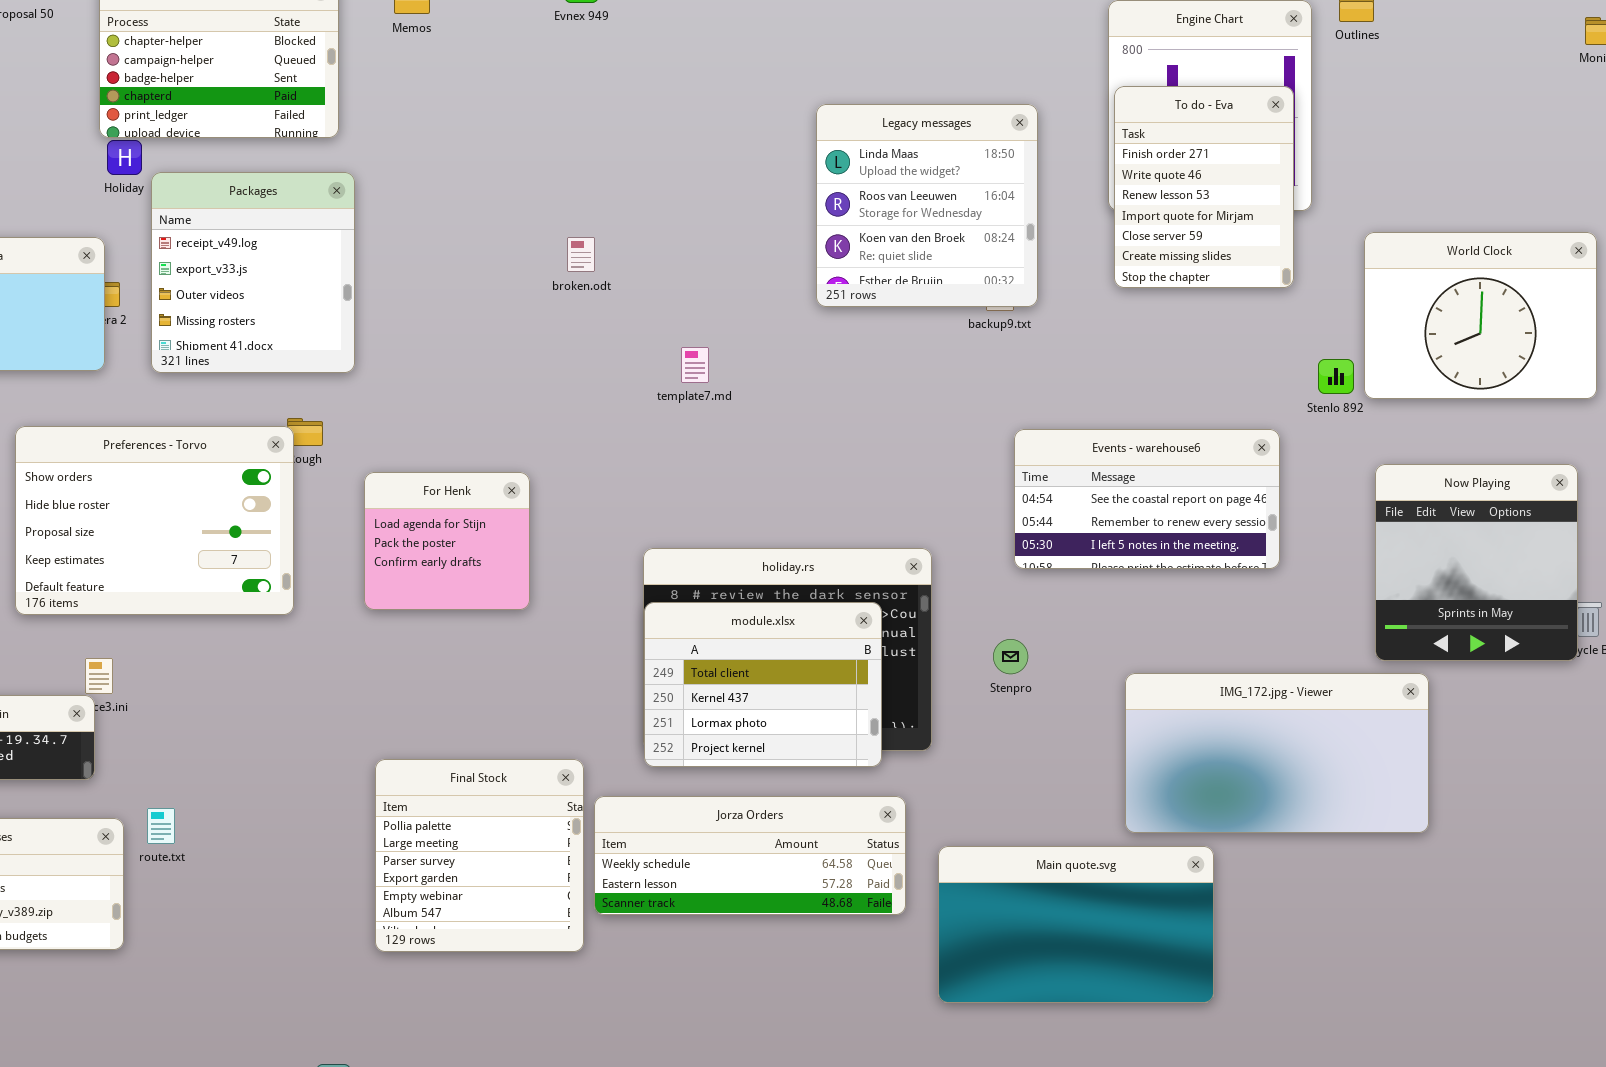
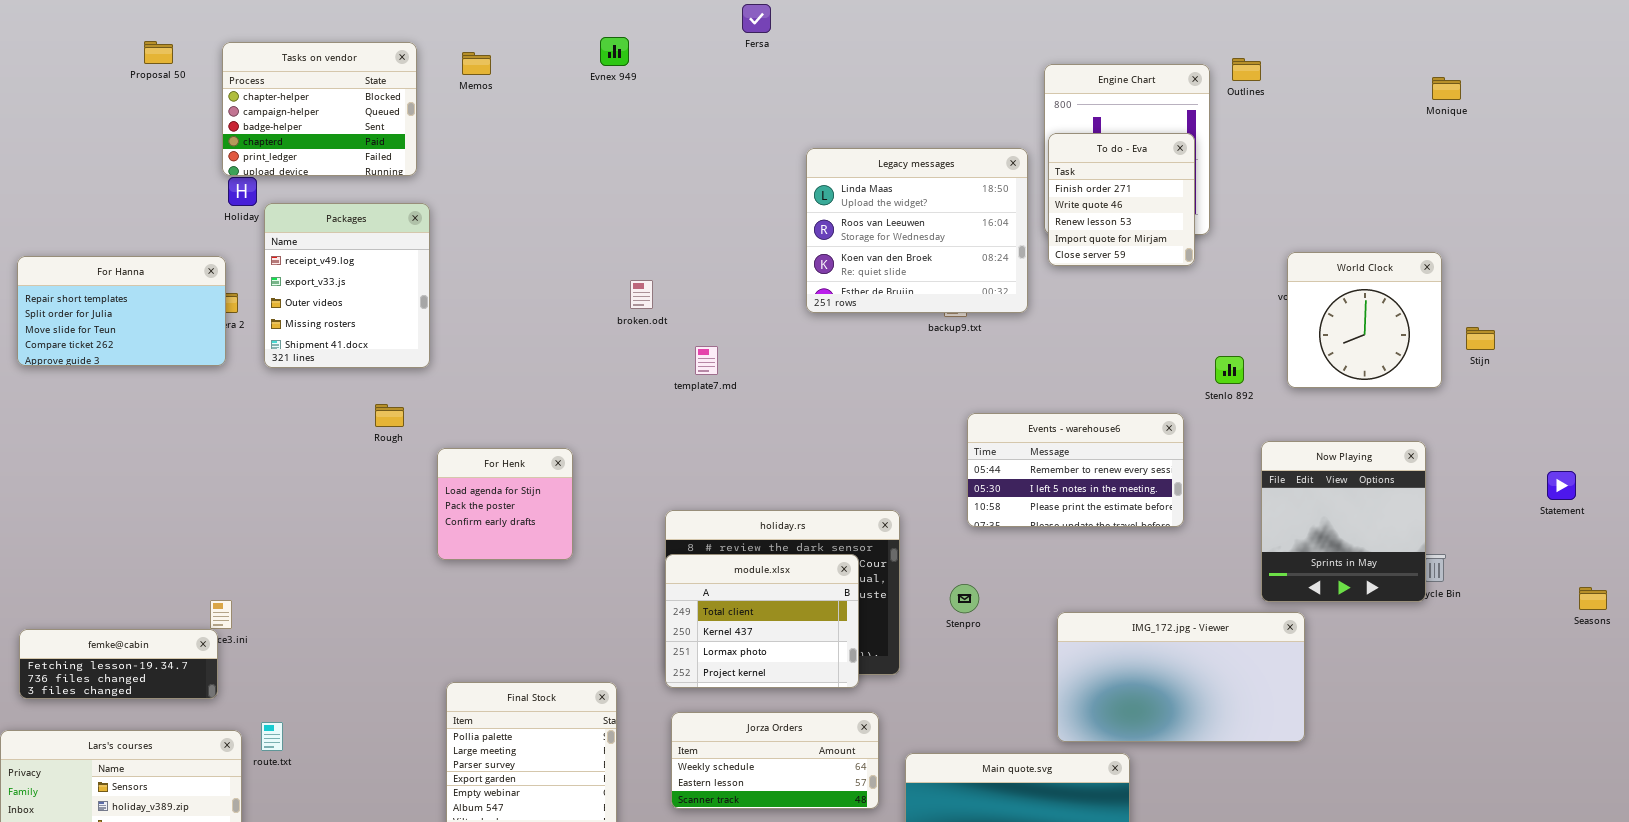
To do - Eva: [1114,86,1294,288] -> [1048,133,1195,266], resized
Legacy messages: [816,104,1038,307] -> [806,148,1028,313], resized
World Clock: [1364,232,1597,399] -> [1287,252,1442,388], resized
broken.odt: [567,237,595,272] -> [630,280,653,309], moved
Preferences - Torvo: [15,426,294,615] -> none, closed
Events - warehouse6: [1014,429,1280,569] -> [967,413,1184,527], scrolled down 1 row
Jorza Orders: [594,796,906,915] -> [671,712,879,809], resized

